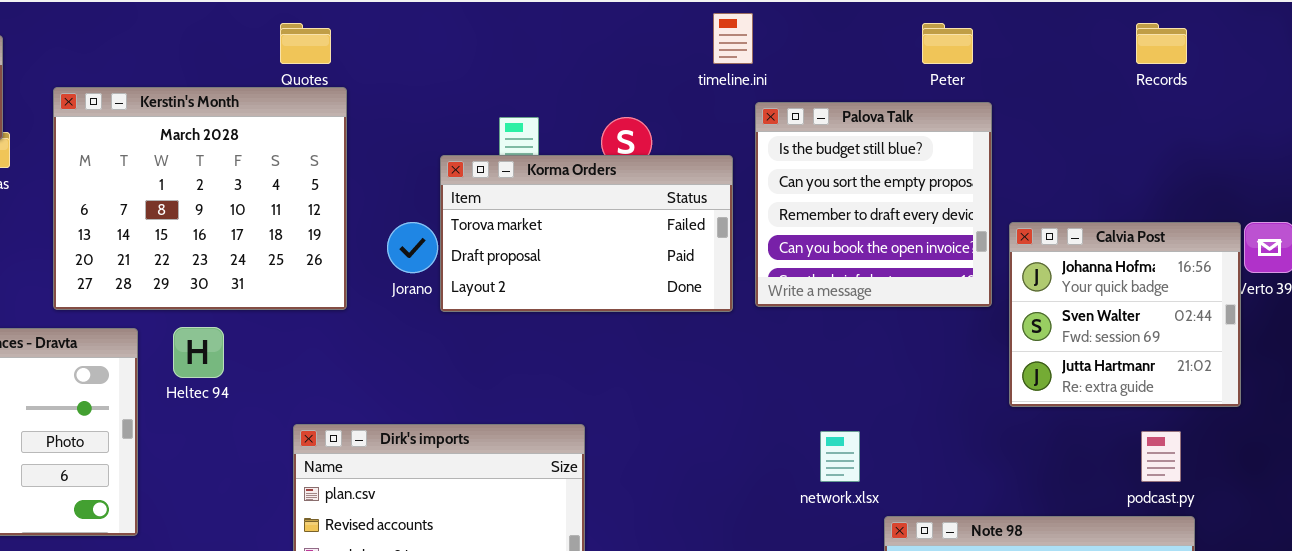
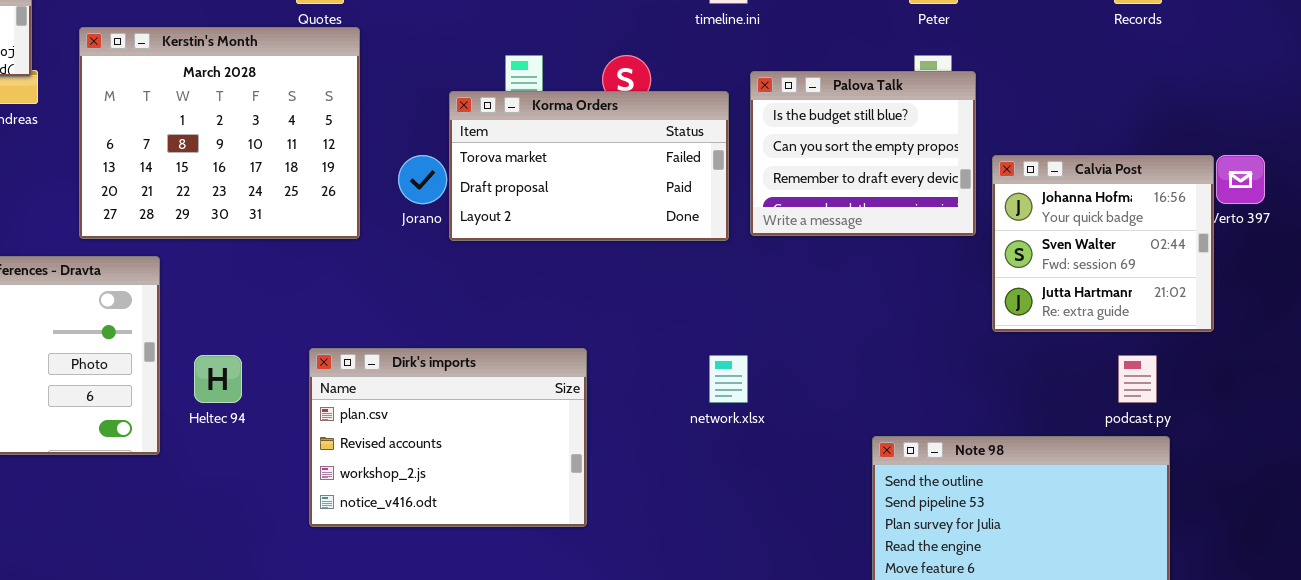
Palova Talk: [755,102,992,307] -> [750,71,976,236], resized
Heltec 94: [173,327,224,378] -> [194,355,242,403], moved
network.xlsx: [820,431,860,482] -> [709,355,748,403], moved

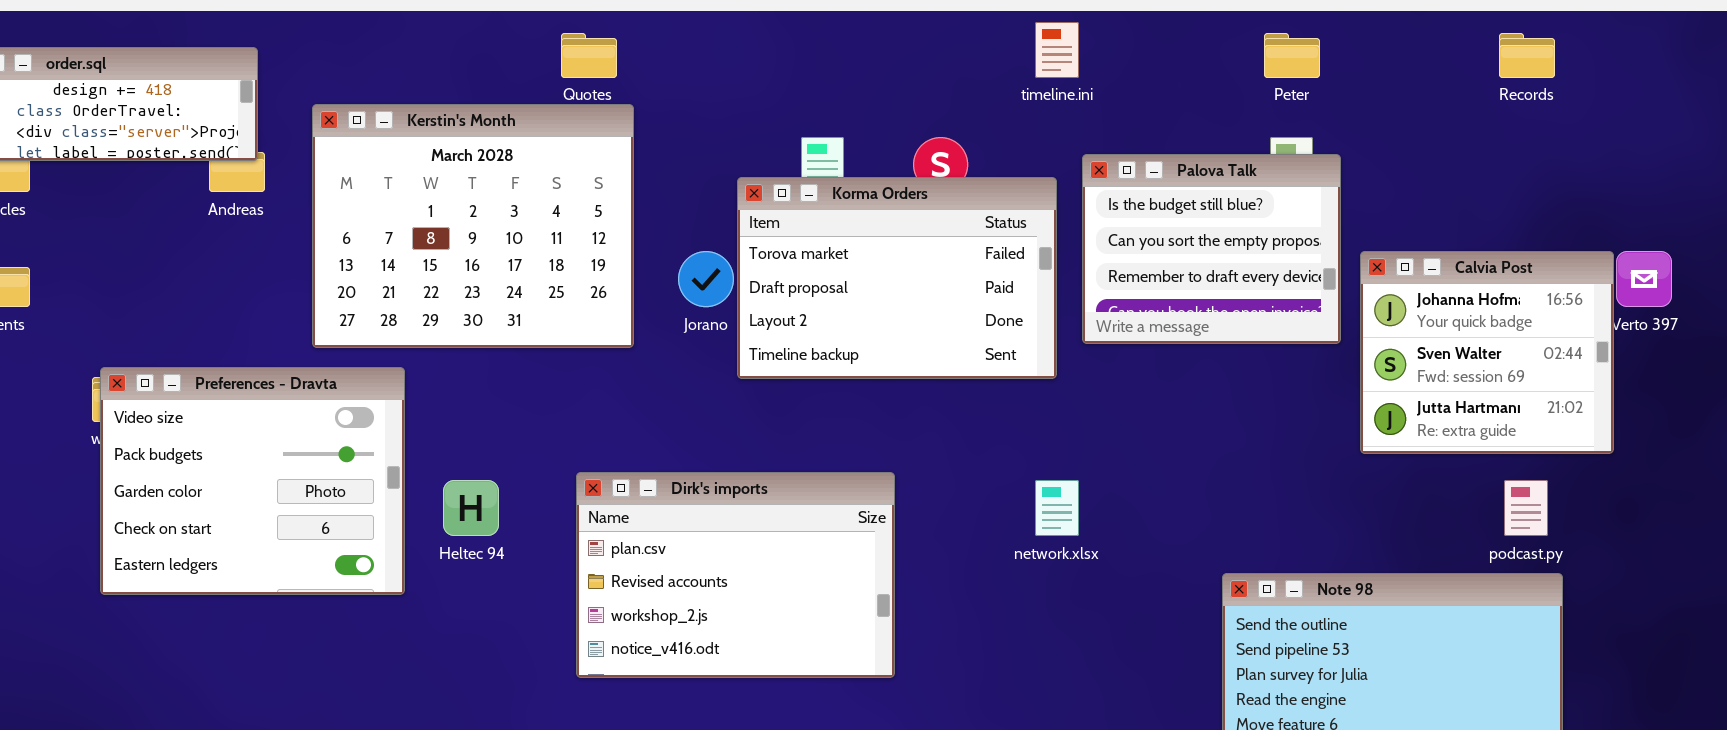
Korma Orders: [449,91,729,241] -> [737,177,1057,379], resized

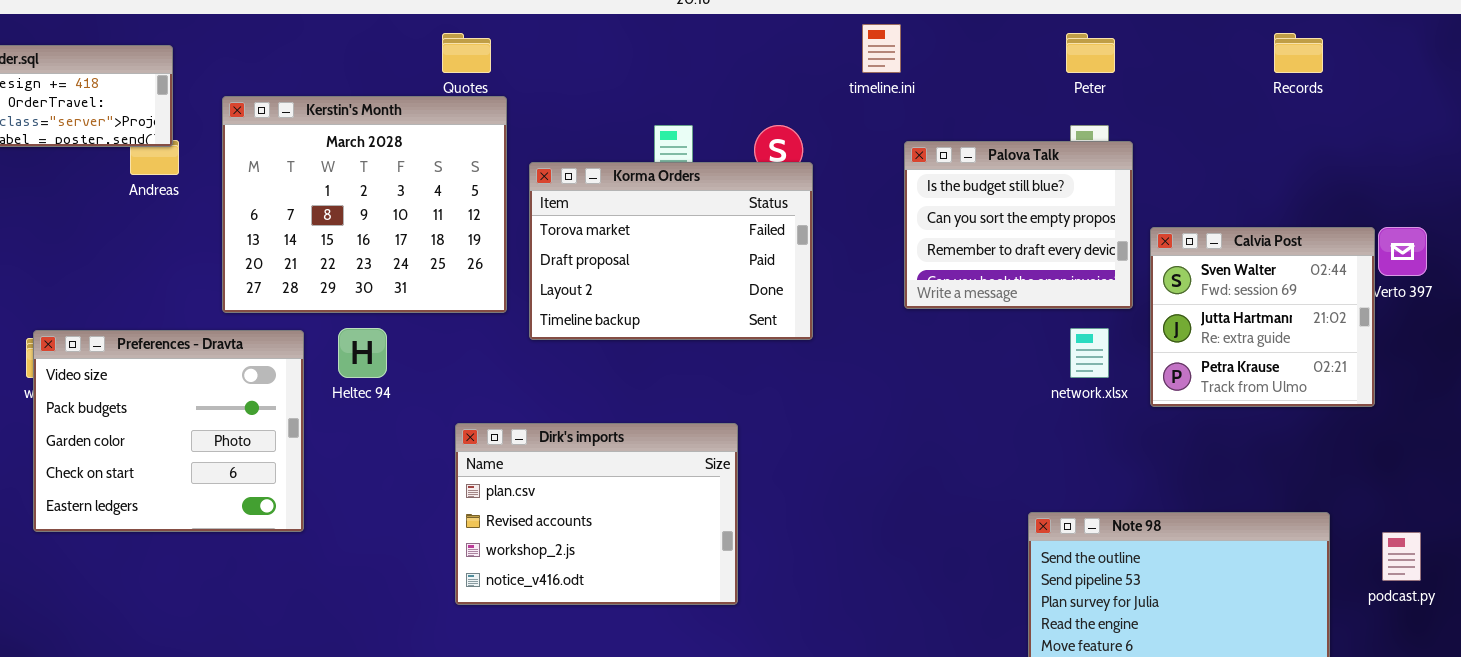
Korma Orders: [737,177,1057,379] -> [529,162,813,340], moved
Calvia Post: [1360,251,1614,454] -> [1150,227,1375,407], scrolled down 1 row
Heltec 94: [443,480,499,536] -> [338,328,387,378], moved
network.xlsx: [1035,480,1079,536] -> [1070,328,1109,378], moved
podcast.py: [1504,480,1548,536] -> [1382,532,1421,581], moved

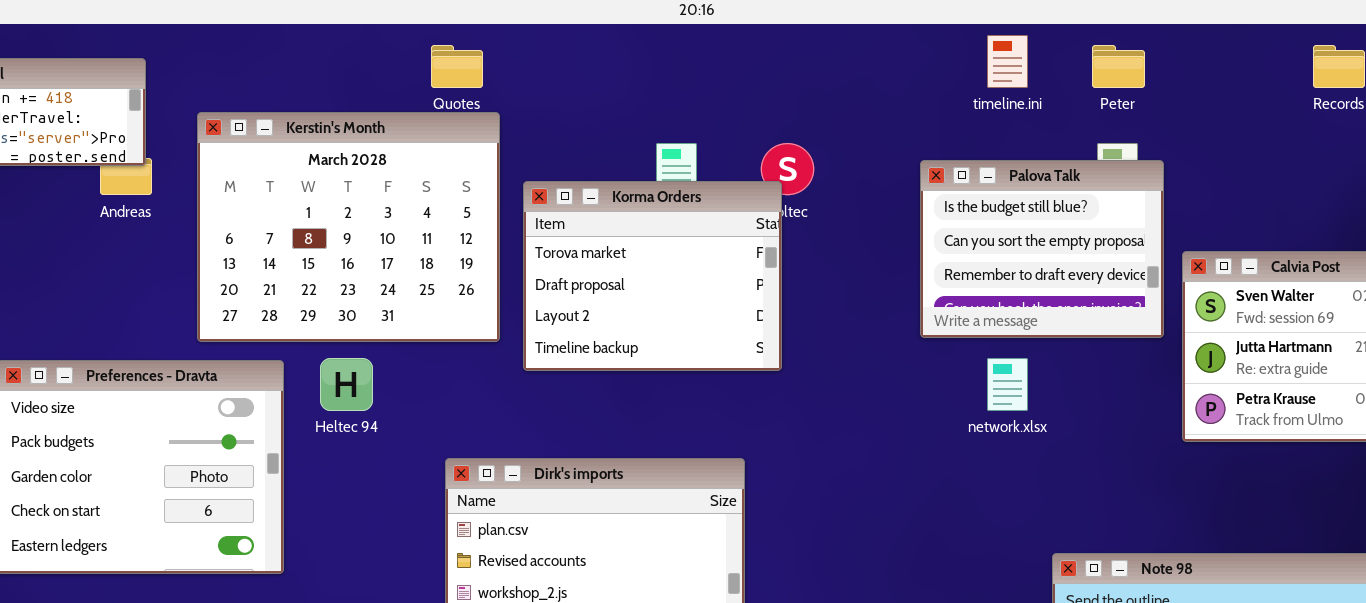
timeline.ini: [862,24,901,73] -> [987,35,1028,88], moved
Korma Orders: [529,162,813,340] -> [523,181,782,371], resized
network.xlsx: [1070,328,1109,378] -> [987,358,1028,411], moved

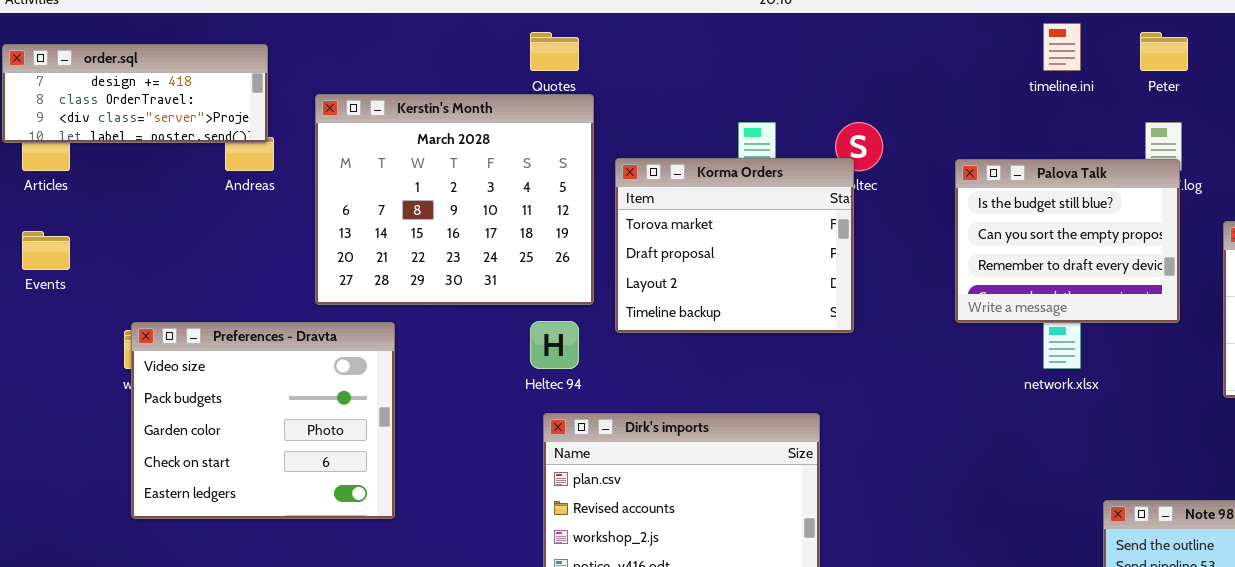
Palova Talk: [920,160,1164,338] -> [955,159,1180,323], moved
Heltec 94: [320,358,373,411] -> [530,321,579,369], moved

